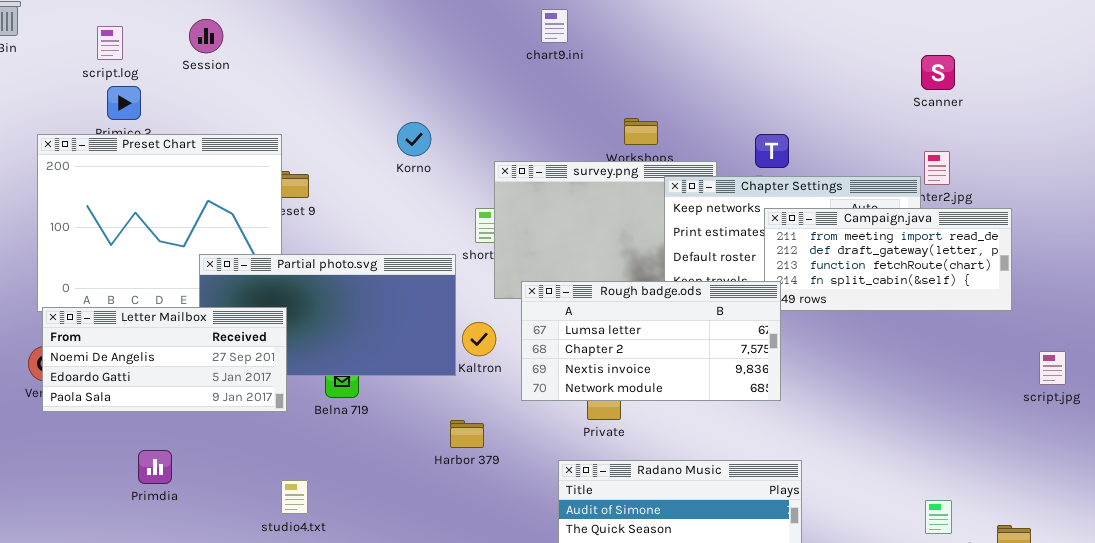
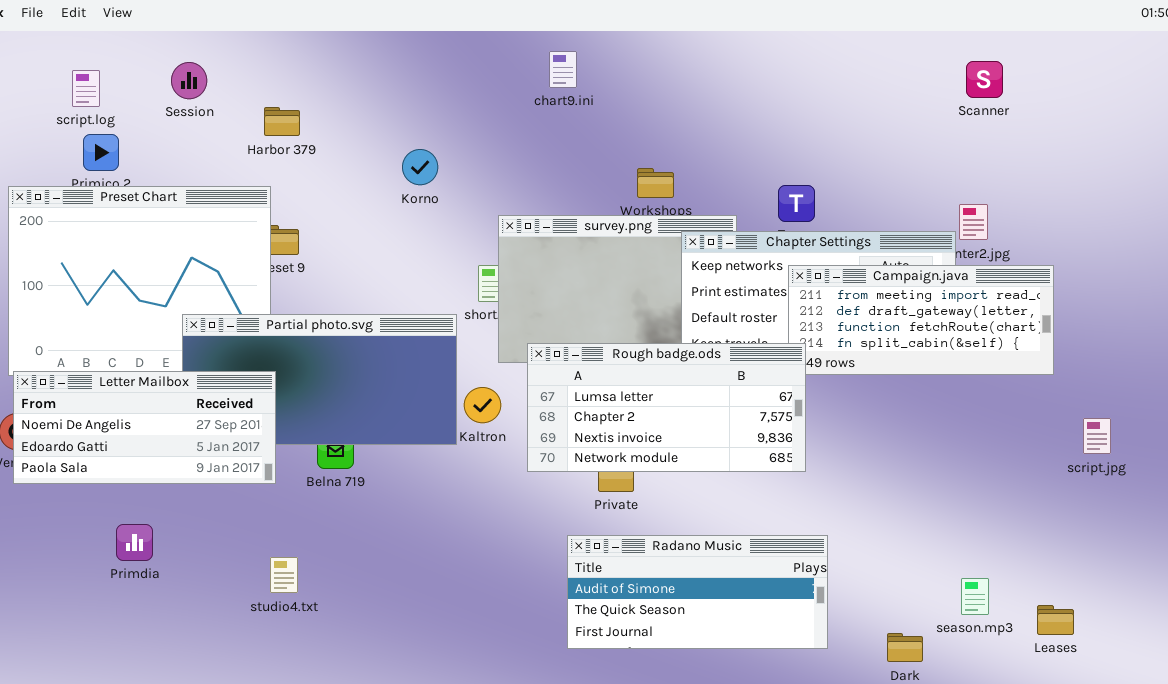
Scanner: [921,55,955,90] -> [966,61,1003,98], moved
Korno: [397,122,431,156] -> [402,149,438,185], moved
Harbor 379: [450,420,484,448] -> [264,107,300,136], moved

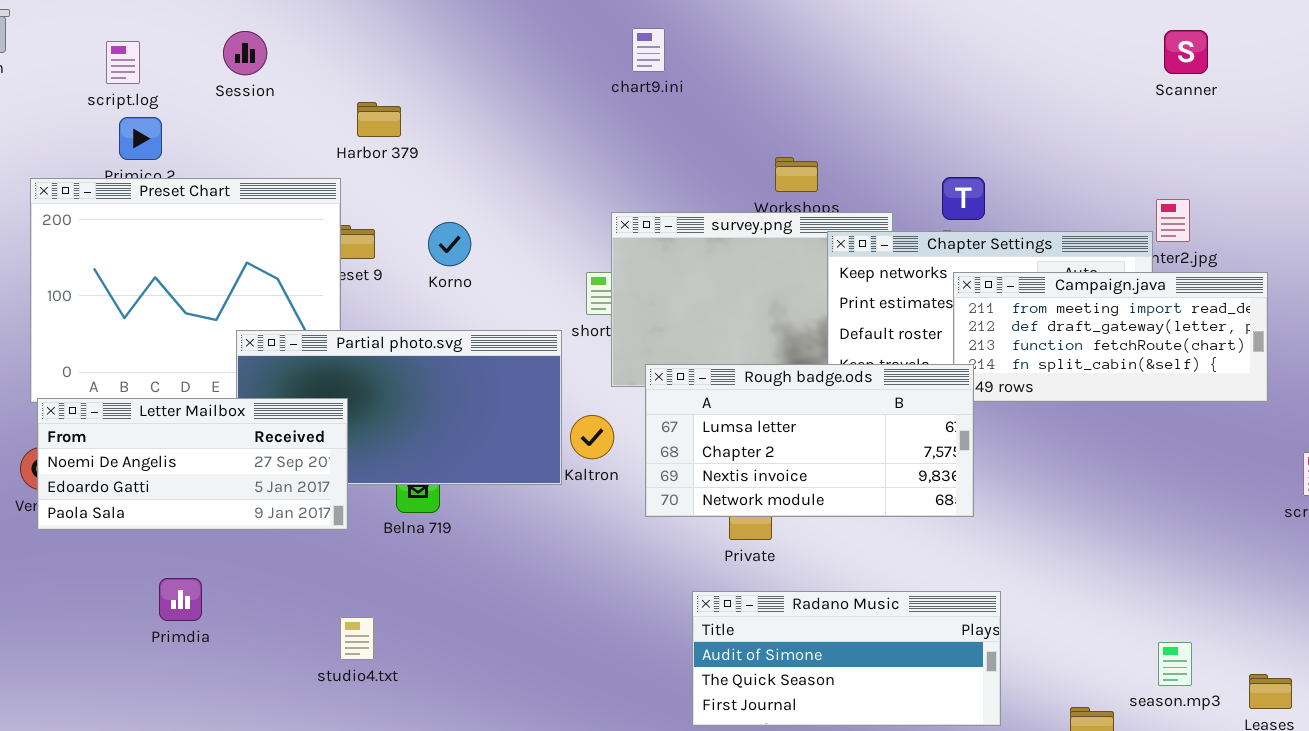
chart9.ini: [549,51,577,88] -> [632,28,665,72], moved
Harbor 379: [264,107,300,136] -> [357,102,401,137], moved
Korno: [402,149,438,185] -> [428,222,471,266], moved

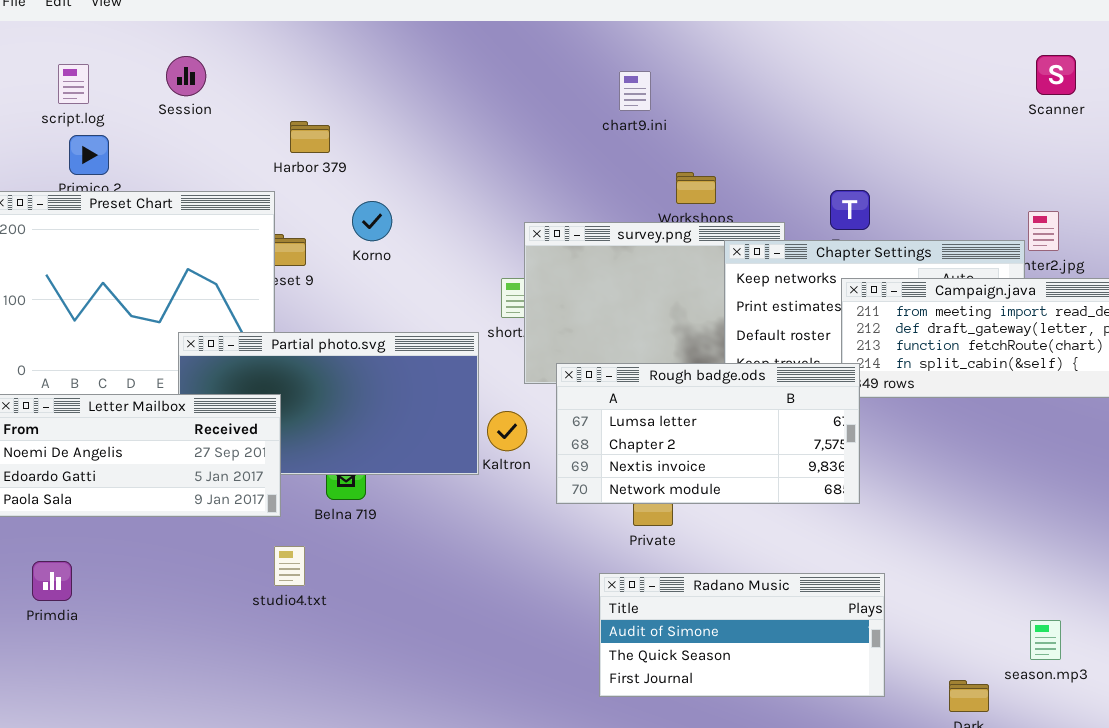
chart9.ini: [632,28,665,72] -> [619,71,651,111], moved
Korno: [428,222,471,266] -> [352,201,392,241], moved
Primdia: [159,578,202,621] -> [32,561,72,601], moved
studio4.txt: [340,617,374,660] -> [274,546,305,586], moved

